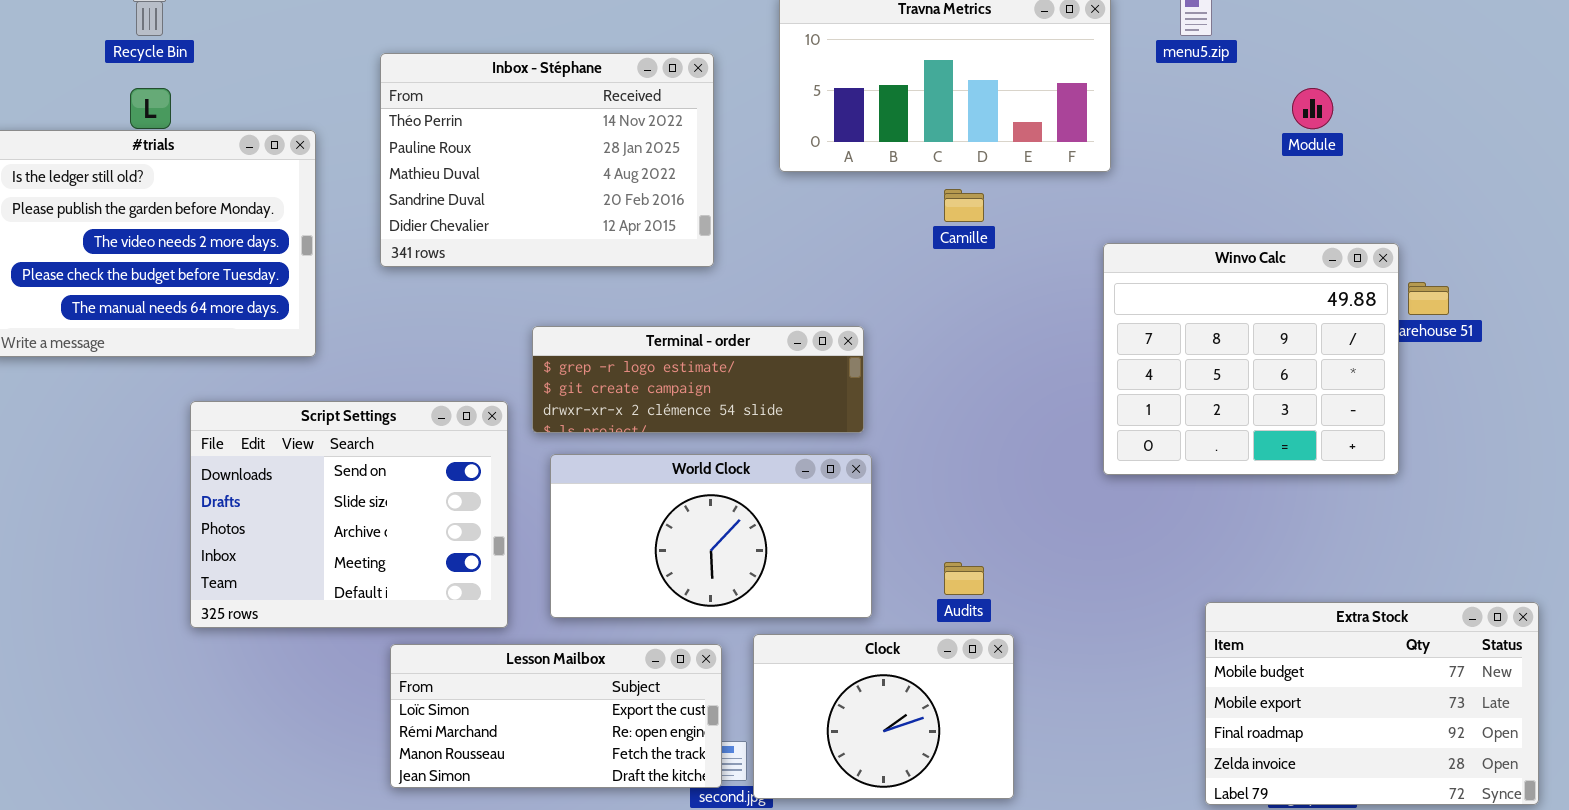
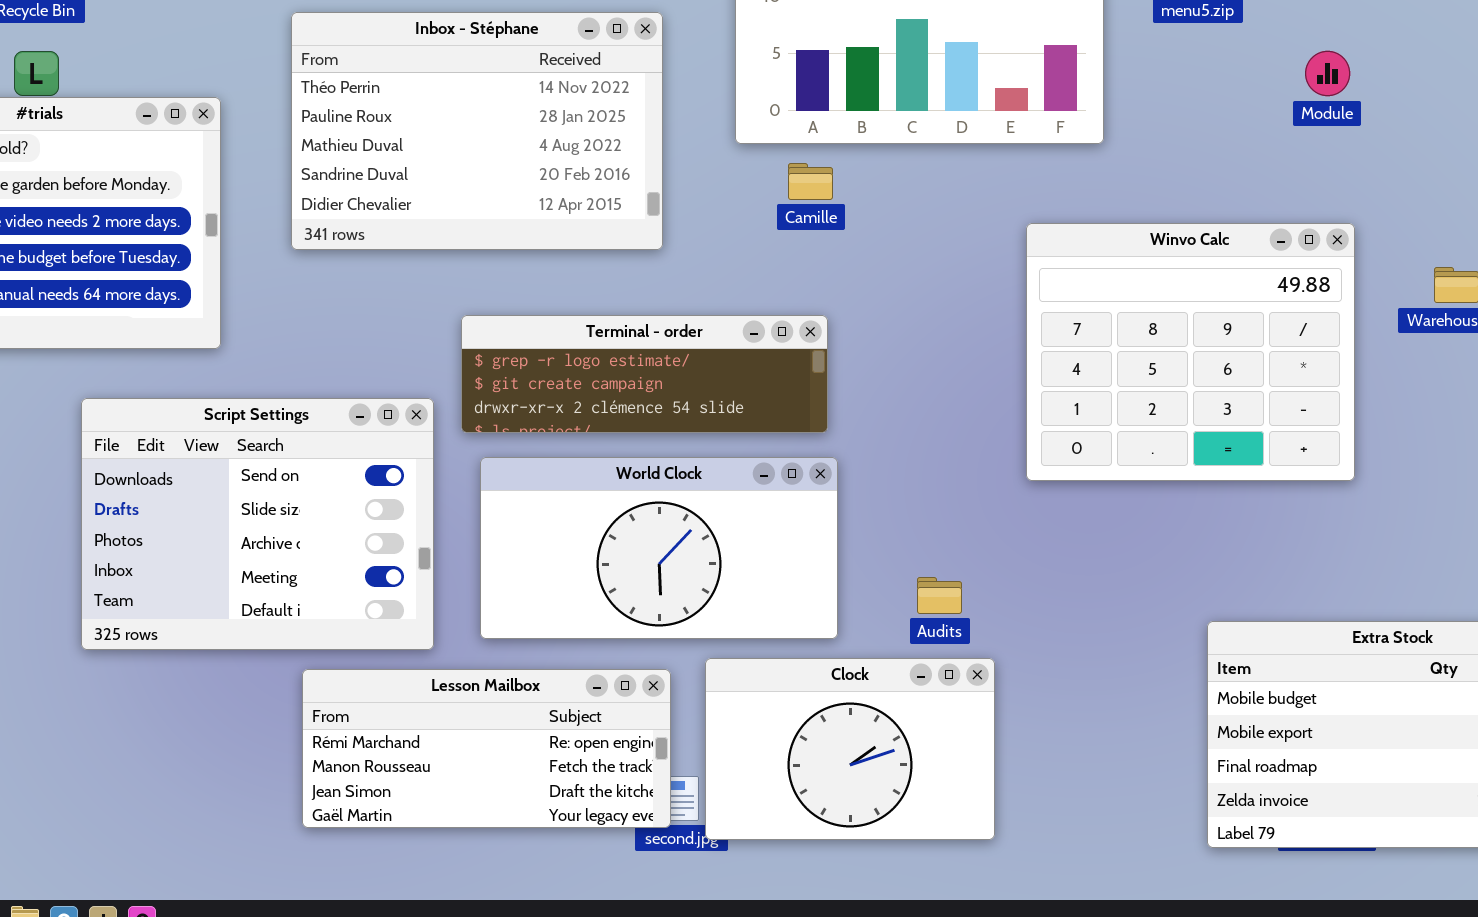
Camille: [944,189,984,222] -> [788,163,833,200], moved
Winvo Calc: [1103,243,1399,475] -> [1026,223,1355,481], moved
Lesson Mailbox: [390,644,722,788] -> [302,669,671,828], scrolled down 1 row

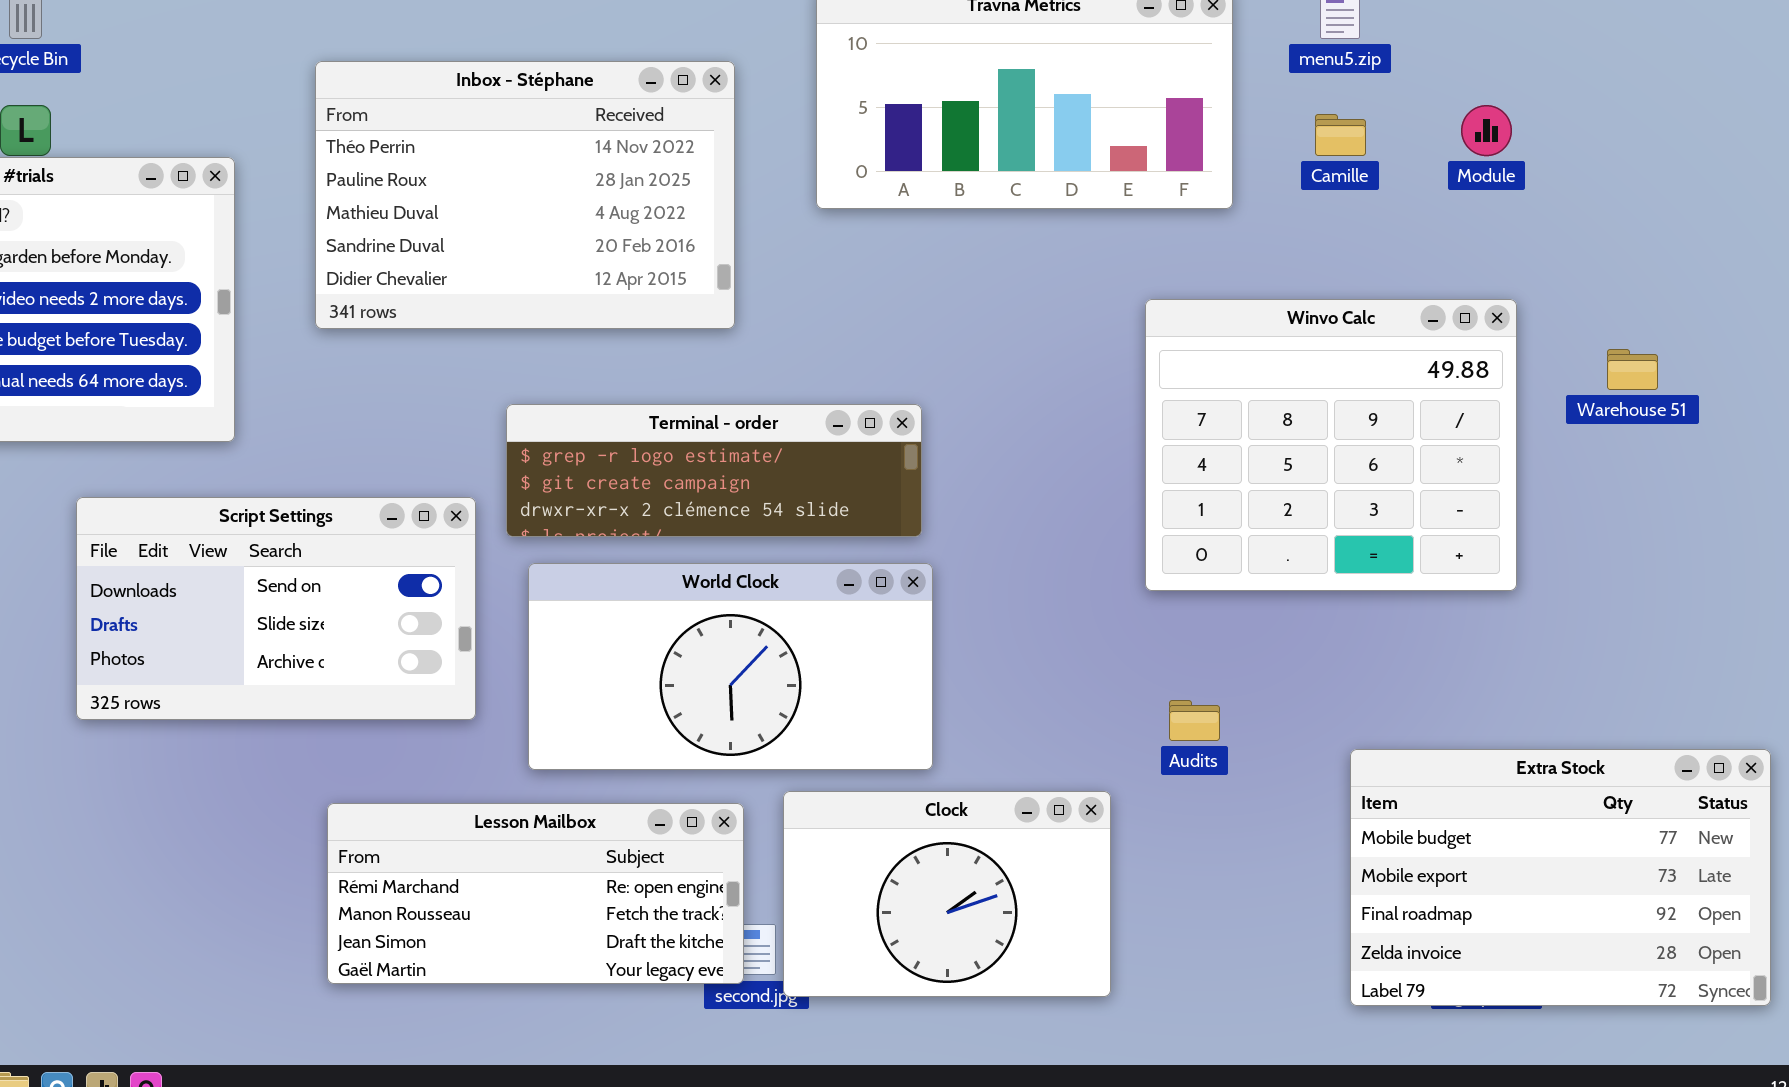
Camille: [788,163,833,200] -> [1315,114,1366,156], moved
Script Settings: [81,398,434,650] -> [76,497,476,720], resized
Audits: [917,577,962,614] -> [1169,700,1220,741], moved

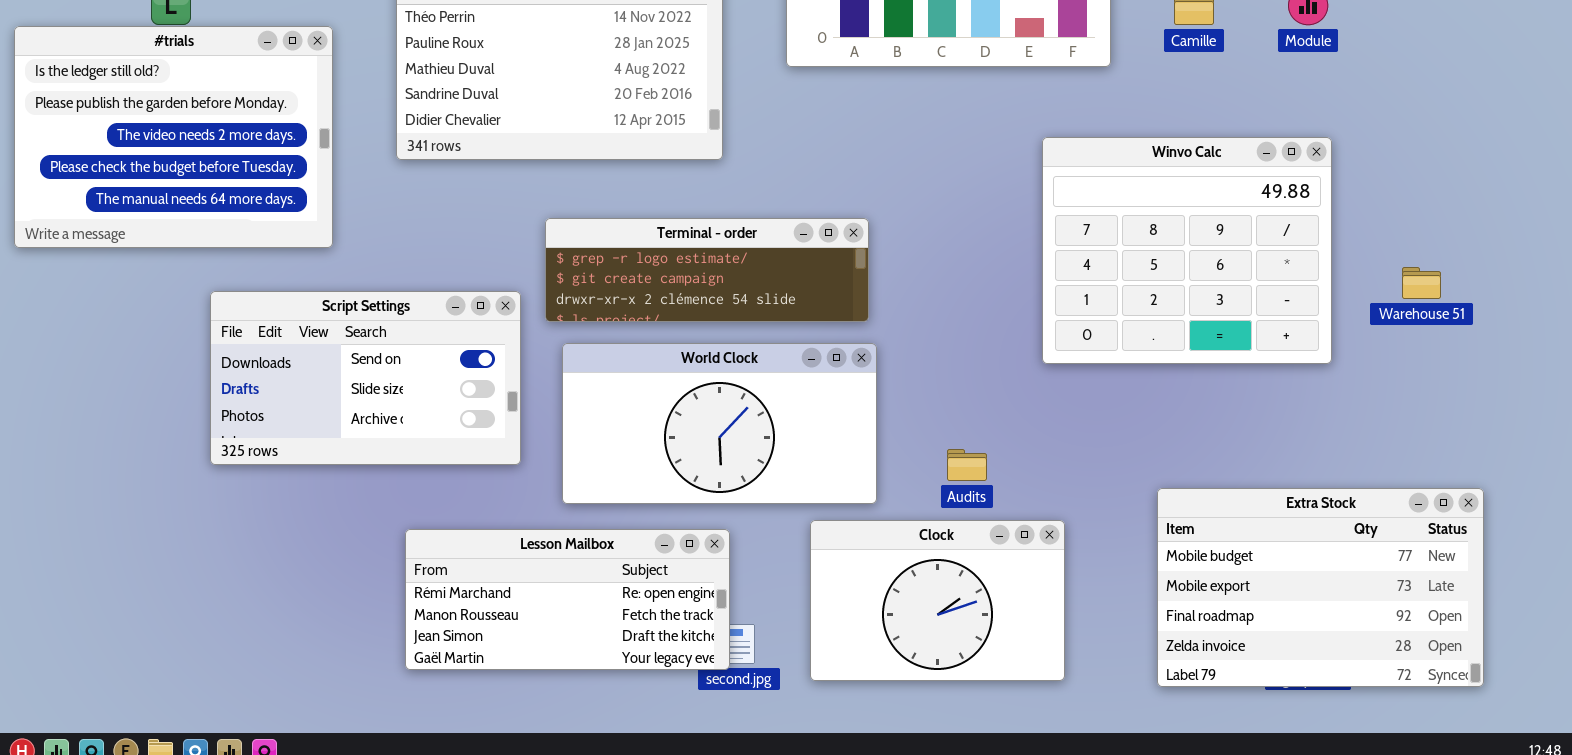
Warehouse 51: [1607,349,1658,390] -> [1402,267,1441,299], moved
Audits: [1169,700,1220,741] -> [947,449,987,481], moved
Extra Stock: [1350,749,1771,1006] -> [1157,488,1484,687], moved
Clock: [783,791,1111,997] -> [810,520,1065,681], moved

